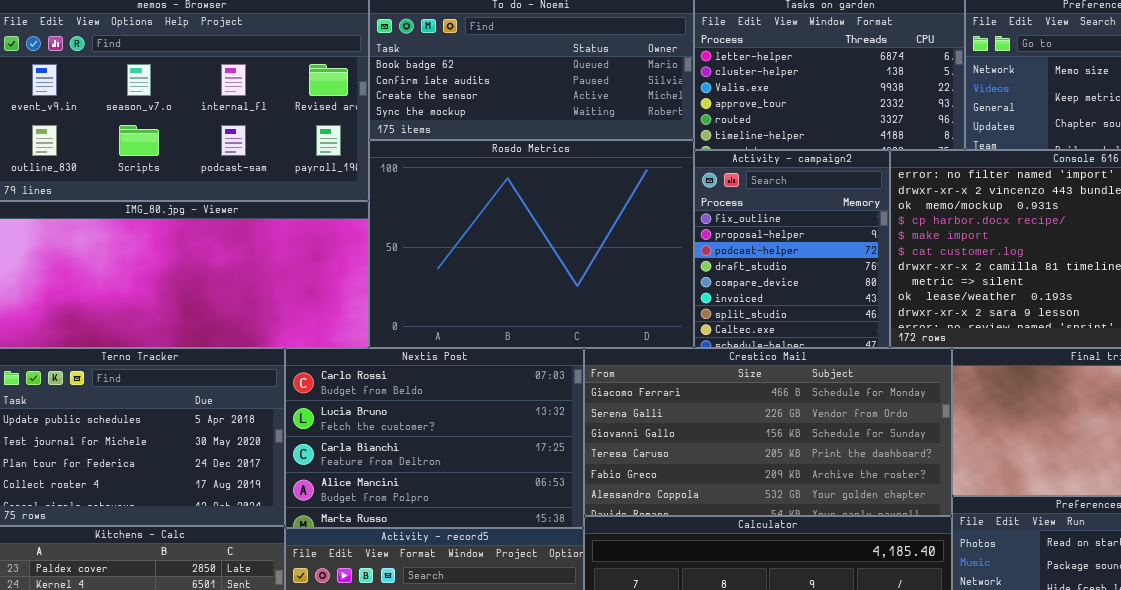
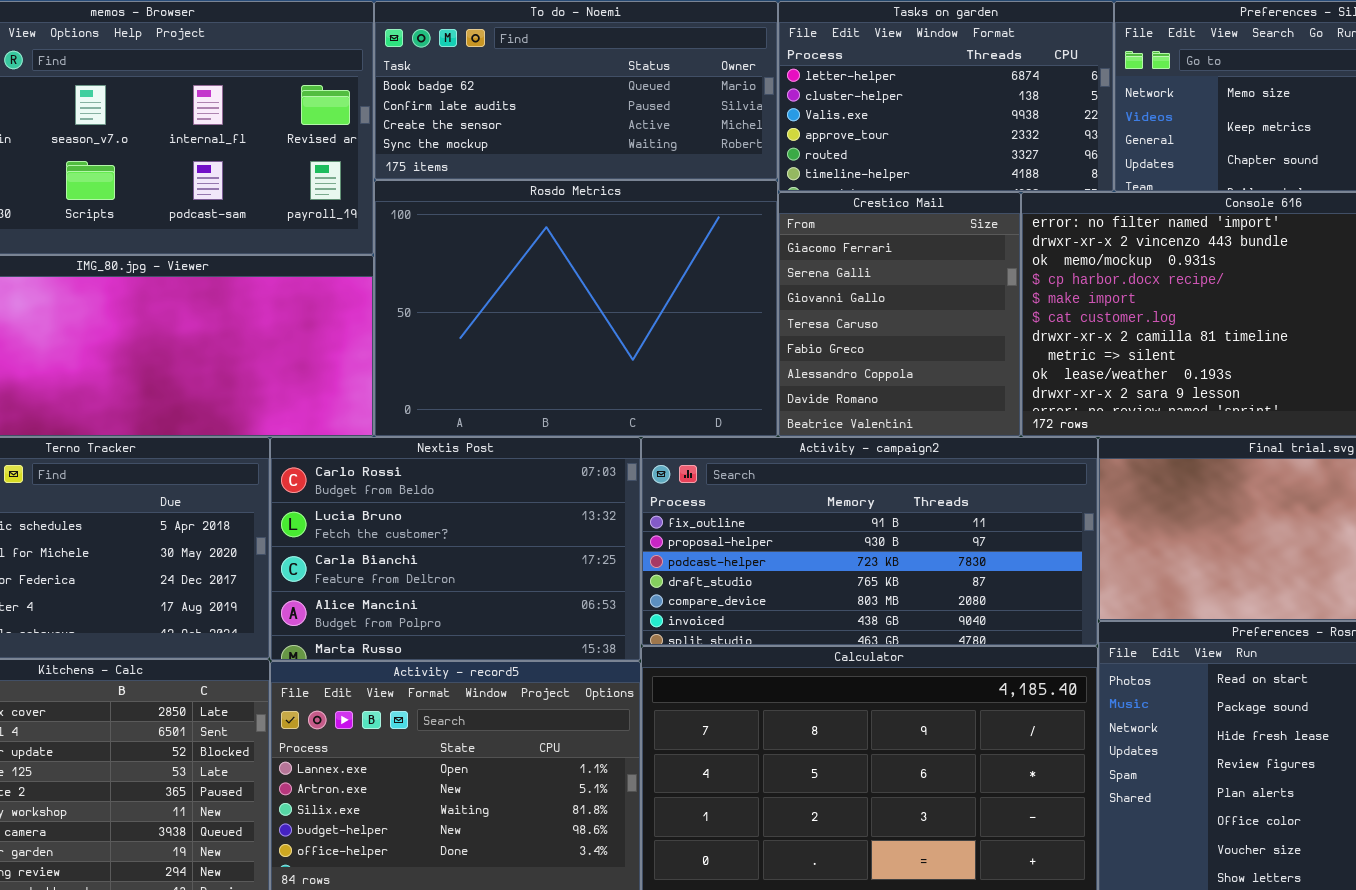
Activity - campaign2: [694,150,890,348] -> [641,437,1098,646], moved, resized
Crestico Mail: [584,348,952,516] -> [778,192,1021,437], moved, resized

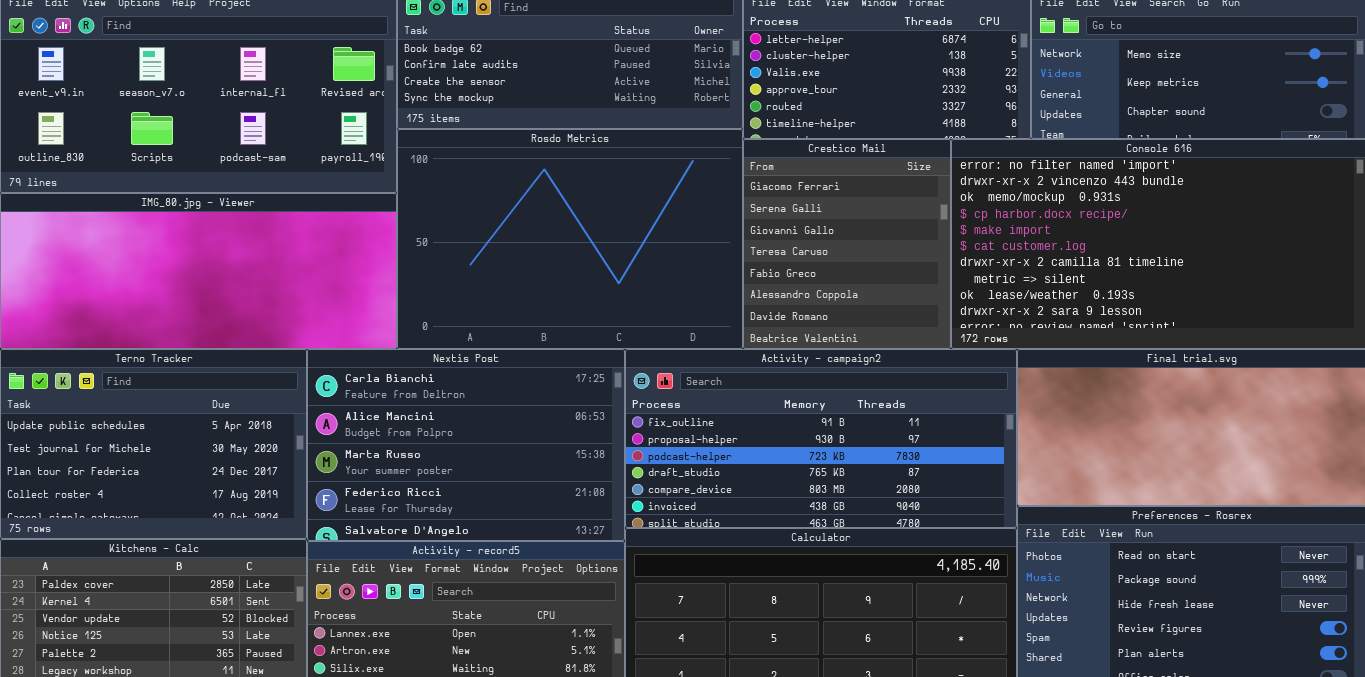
Nextis Post: [270,437,641,661] -> [307,349,625,541], scrolled down 2 rows

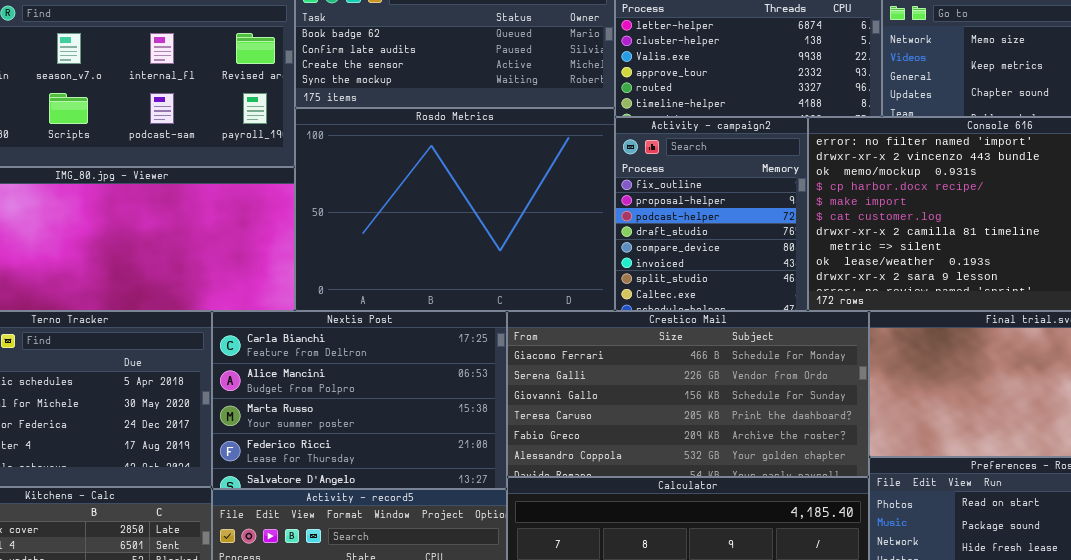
Crestico Mail: [743,139,951,349] -> [507,311,869,477], moved, resized
Activity - campaign2: [625,349,1017,528] -> [615,117,808,311], moved, resized

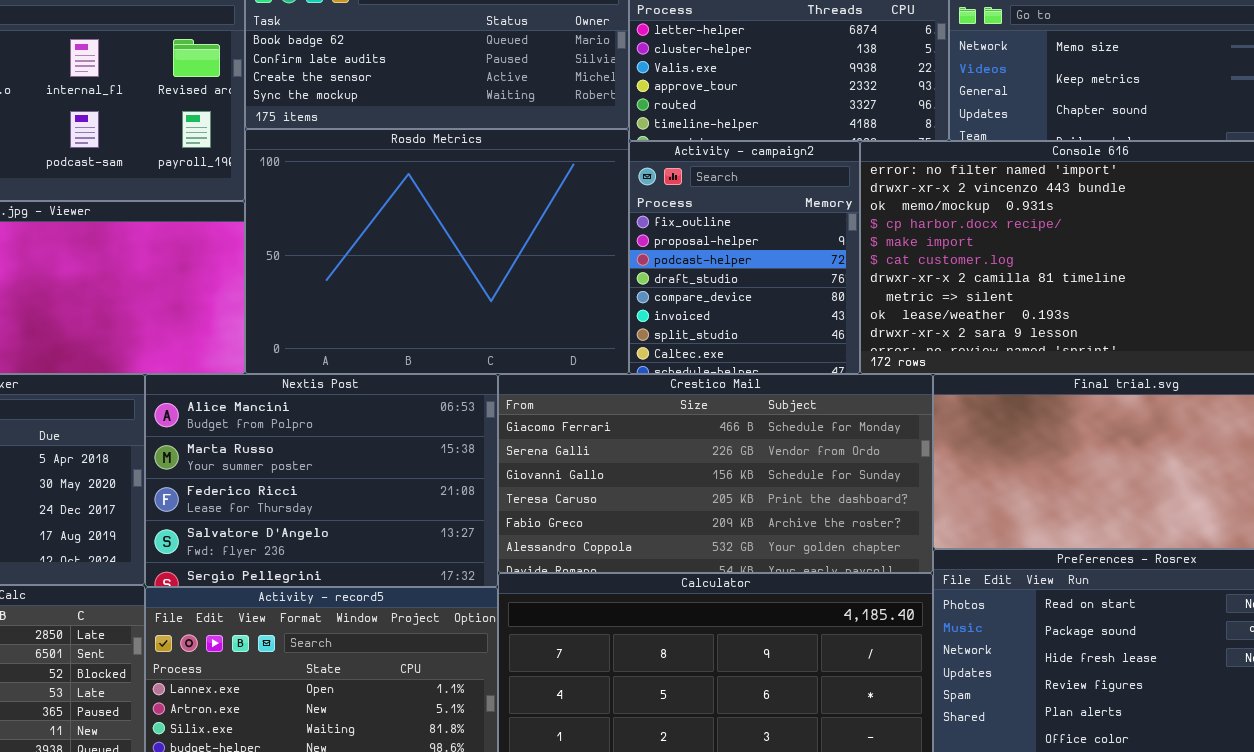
Nextis Post: [212,311,507,489] -> [145,374,498,587], scrolled down 1 row

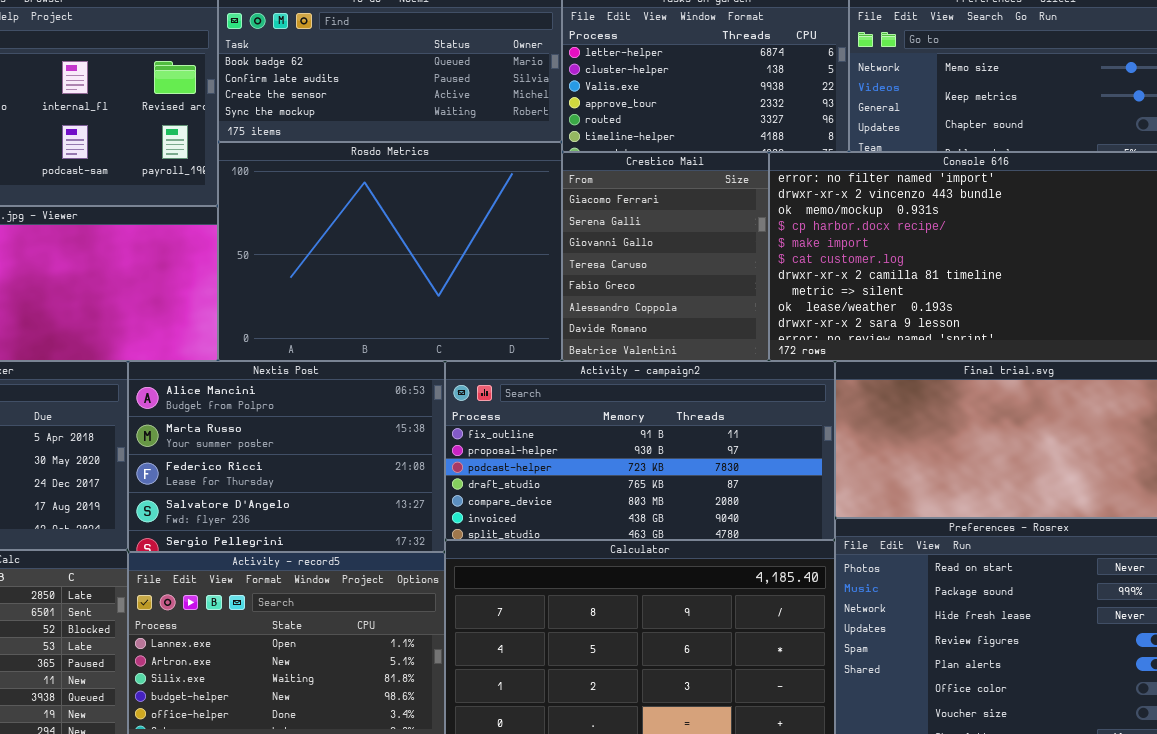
Activity - campaign2: [629,141,860,374] -> [445,361,835,540], moved, resized
Crestico Mail: [498,374,933,573] -> [562,152,769,361], moved, resized

